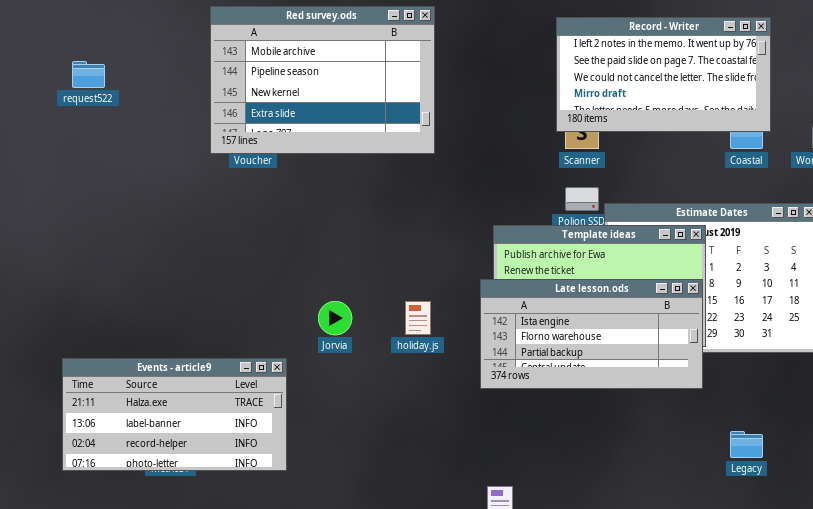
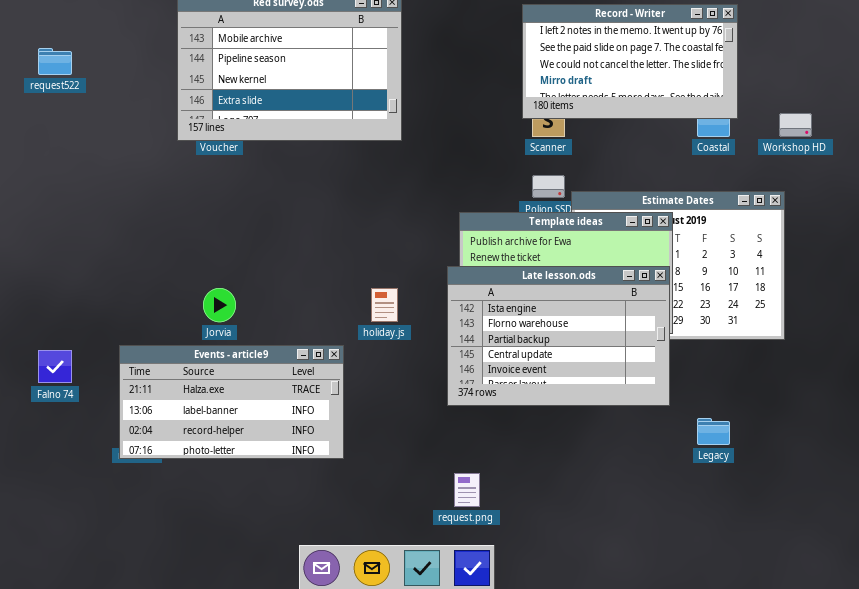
Late lesson.ods: [480,279,703,389] -> [447,266,670,406], resized
Jorvia: [318,301,352,335] -> [203,288,236,322], moved
Events - article9: [62,358,287,471] -> [119,345,344,459], moved

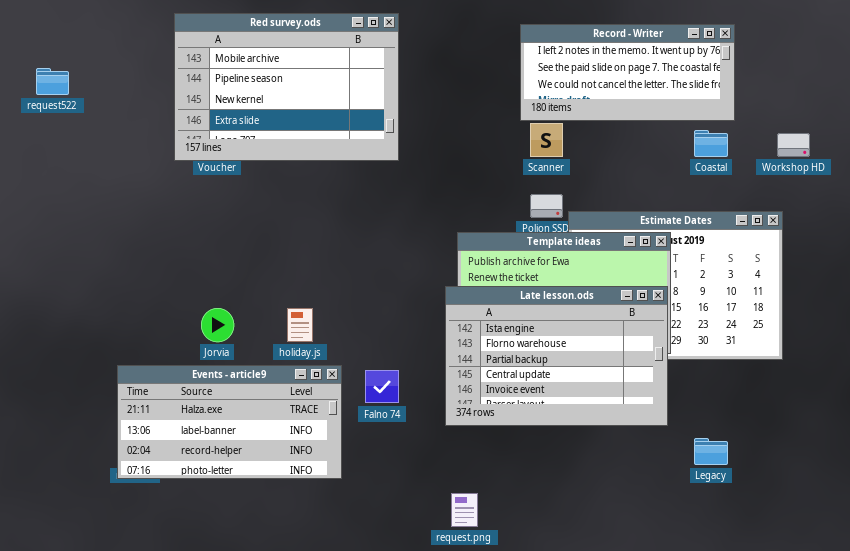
Record - Writer: [522,4,738,119] -> [520,24,735,121], resized
holiday.js: [371,288,398,322] -> [287,308,313,342], moved
Falno 74: [38,350,72,383] -> [365,370,399,403], moved

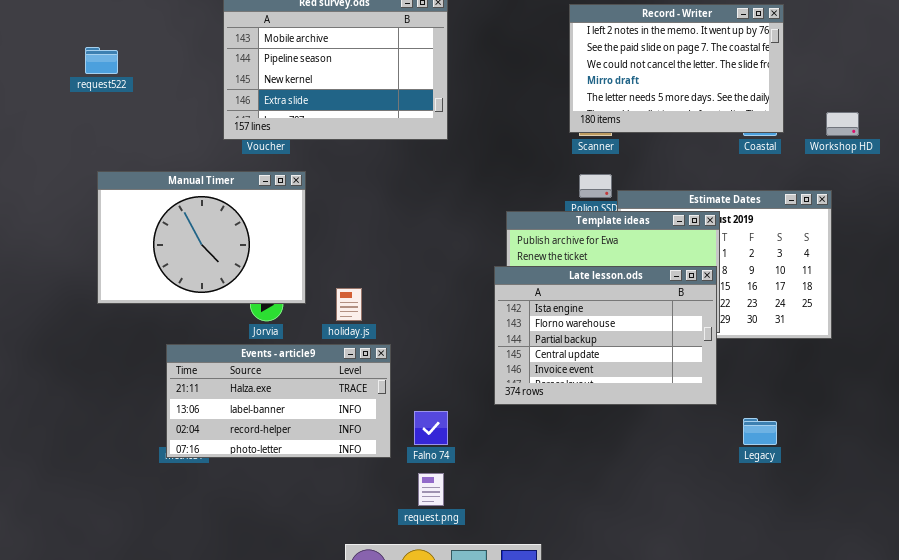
Record - Writer: [520,24,735,121] -> [569,4,784,133], resized
Manual Timer: none -> [97,171,306,304], opened
Falno 74: [365,370,399,403] -> [414,411,448,445], moved
request.png: [451,493,478,527] -> [418,473,444,506], moved

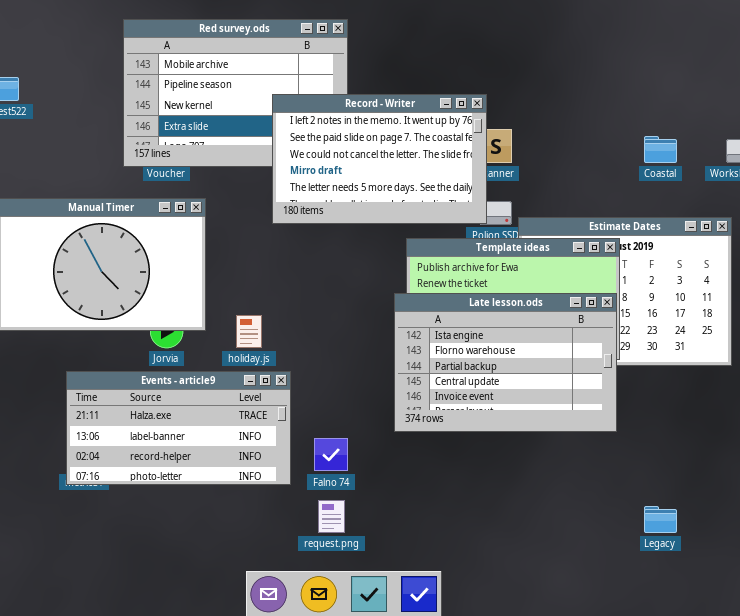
Record - Writer: [569,4,784,133] -> [272,94,487,224], moved
Legacy: [743,418,777,445] -> [644,506,677,533], moved

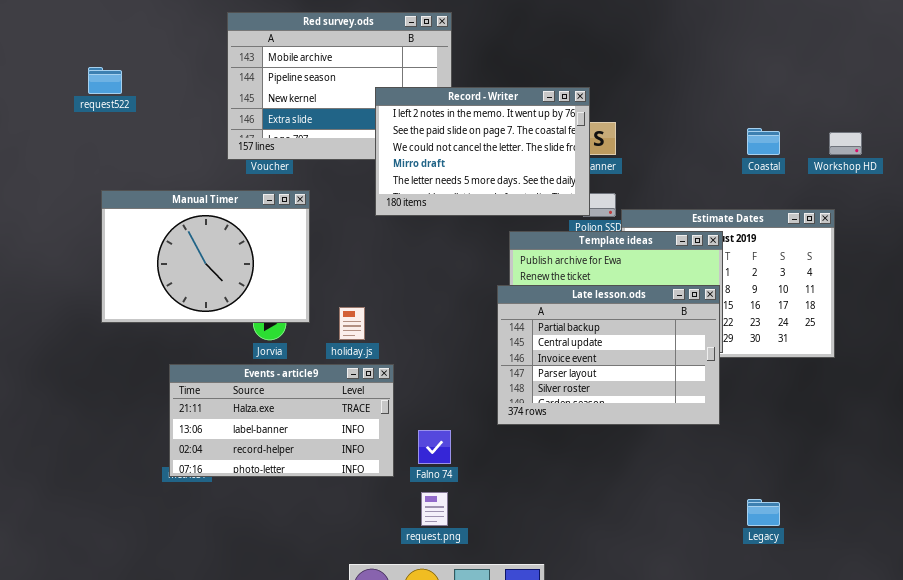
Late lesson.ods: [394,293,617,432] -> [497,285,720,425], scrolled down 2 rows

